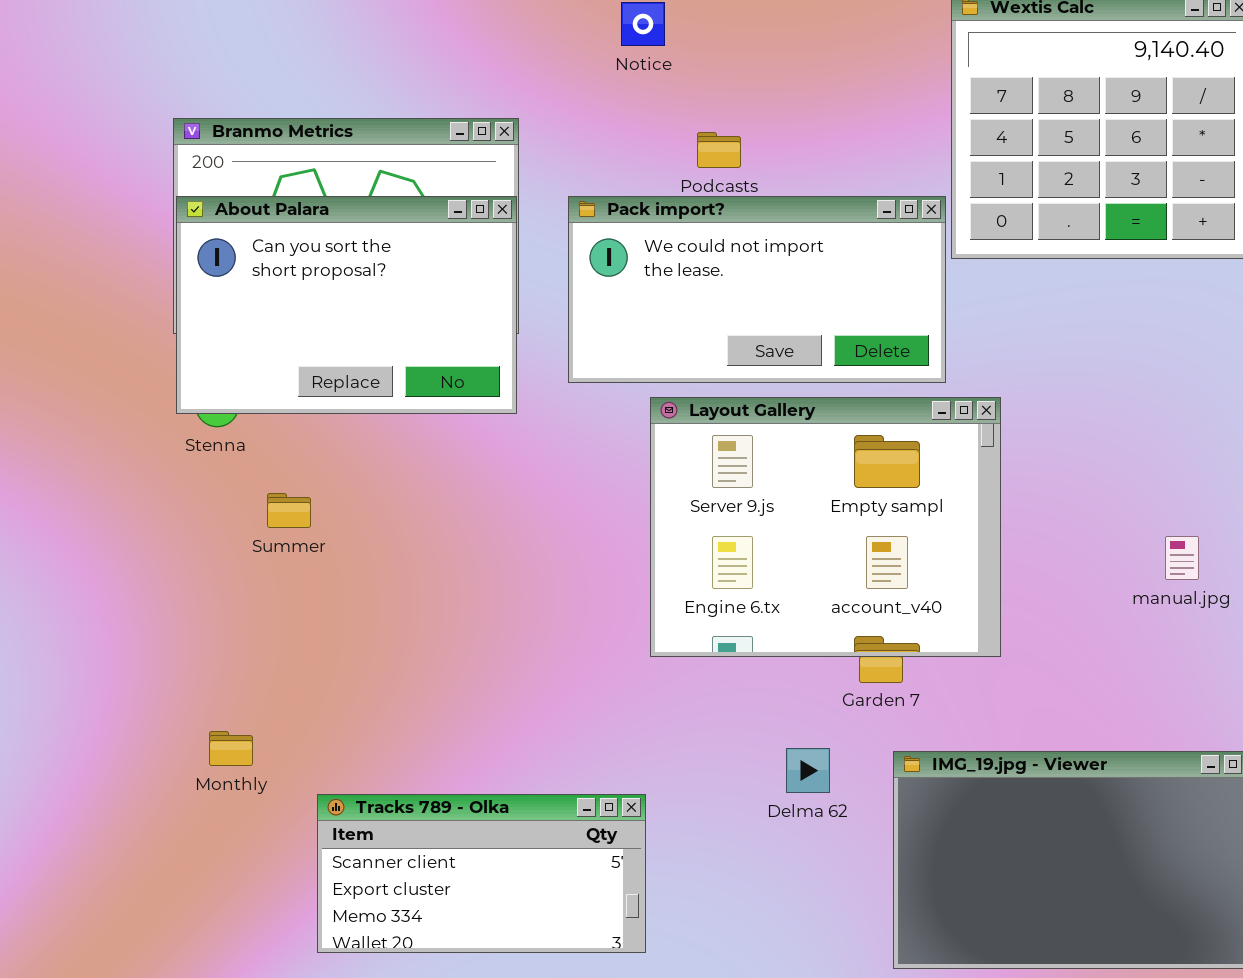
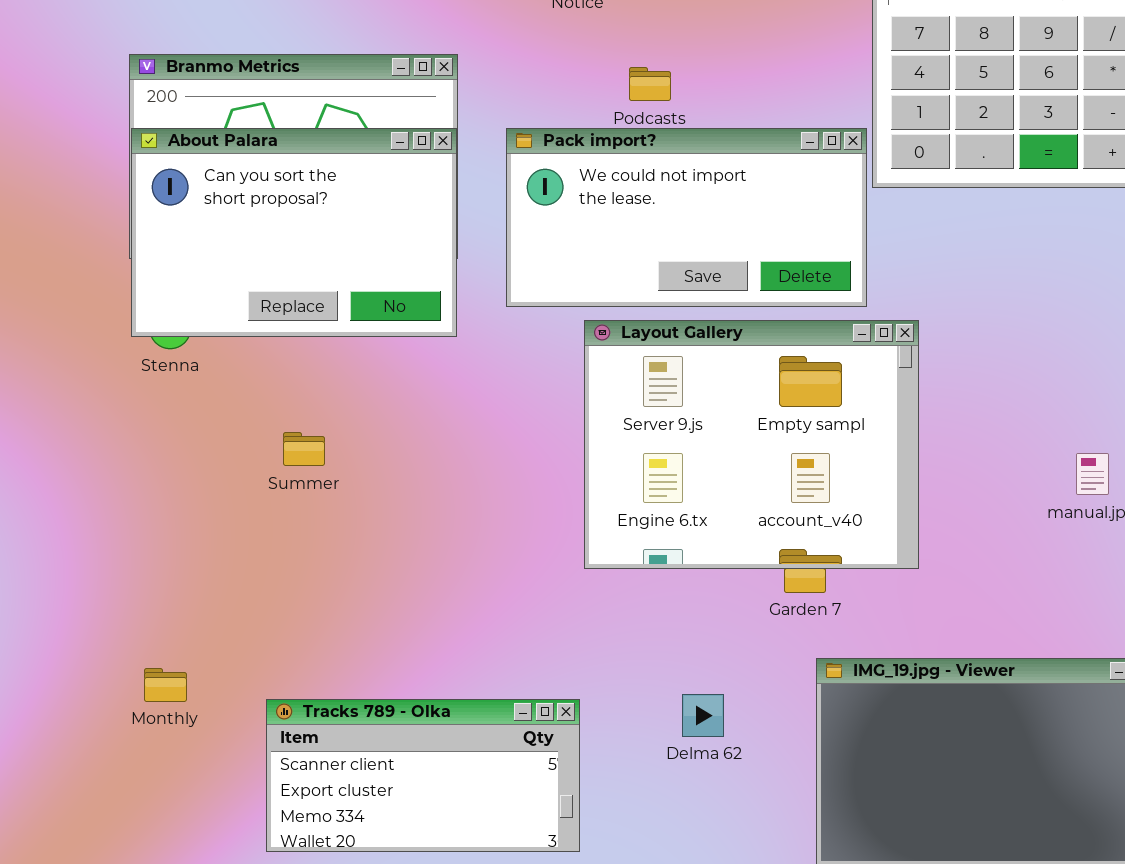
Summer: [267,493,311,528] -> [283,432,325,466], moved
Monthly: [209,731,253,766] -> [144,668,187,702], moved
Delma 62: [786,748,830,793] -> [682,694,724,737], moved

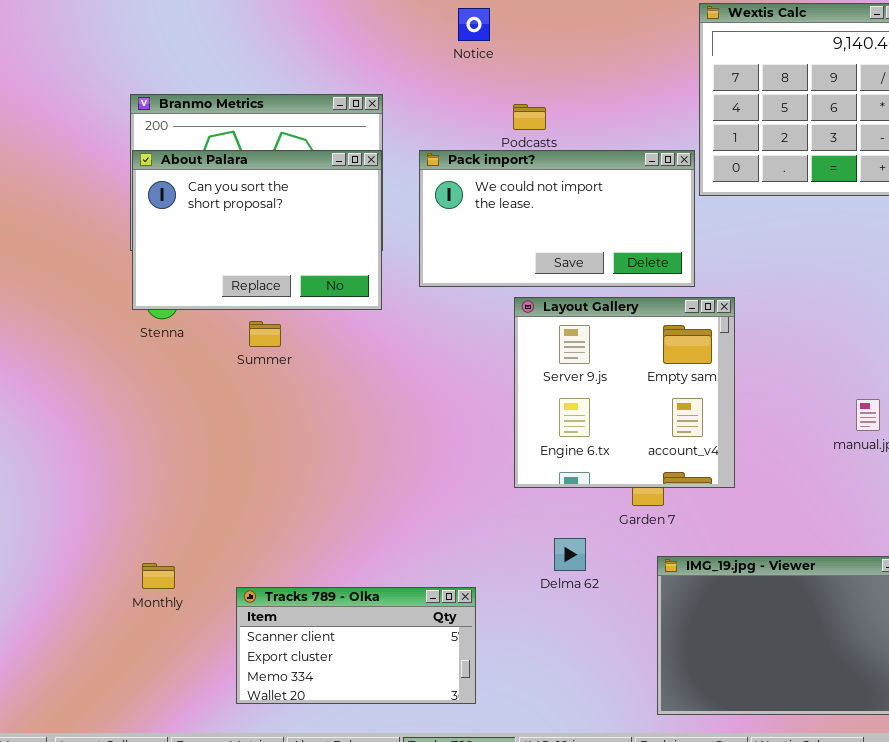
Layout Gallery: [584,320,919,569] -> [514,297,735,488], resized
Summer: [283,432,325,466] -> [249,321,281,347], moved
Delma 62: [682,694,724,737] -> [554,538,586,571], moved

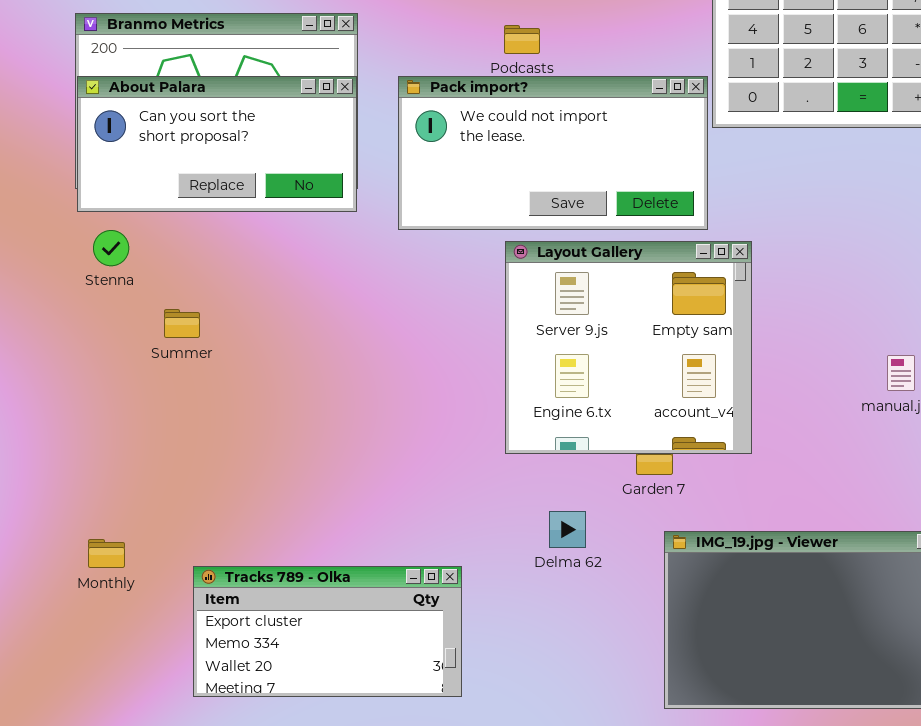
About Palara: [132,150,382,310] -> [77,76,357,212], resized
Summer: [249,321,281,347] -> [164,309,200,338], moved
Tracks 789 - Olka: [236,587,476,704] -> [193,566,462,697], scrolled down 1 row

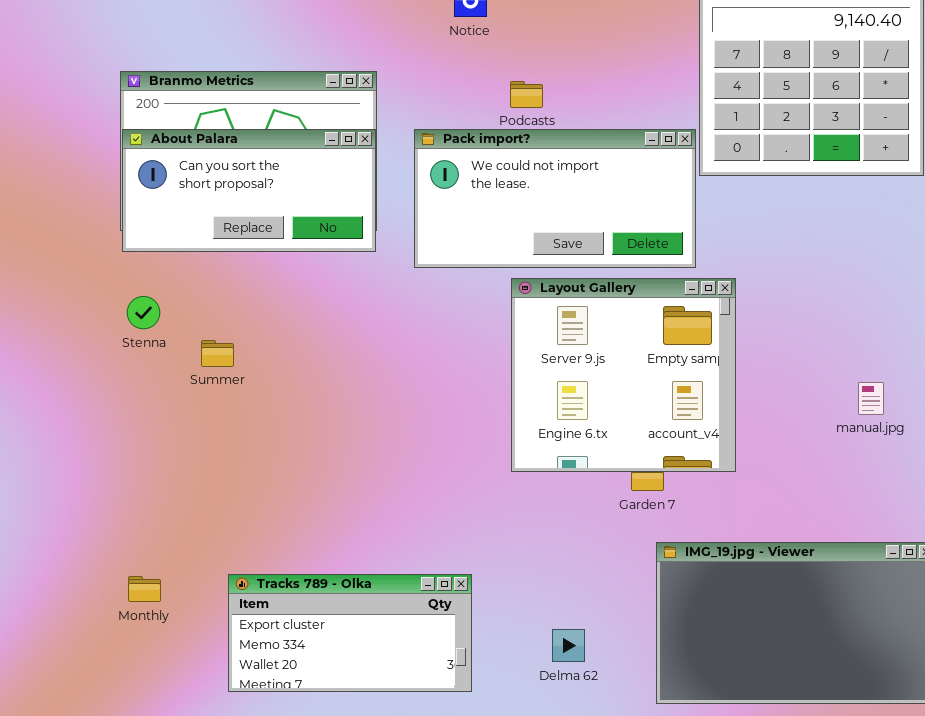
Stenna: [93,230,129,266] -> [127,296,160,329], moved
Delma 62: [549,511,586,548] -> [552,629,585,662], moved
Monthly: [88,539,125,568] -> [128,576,161,602], moved

